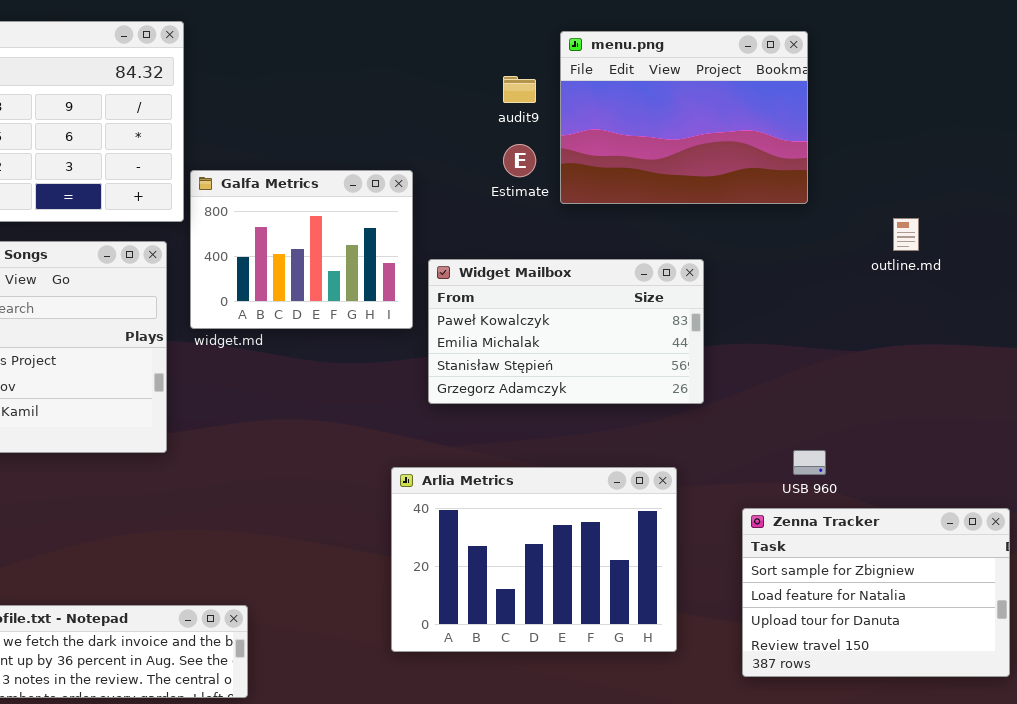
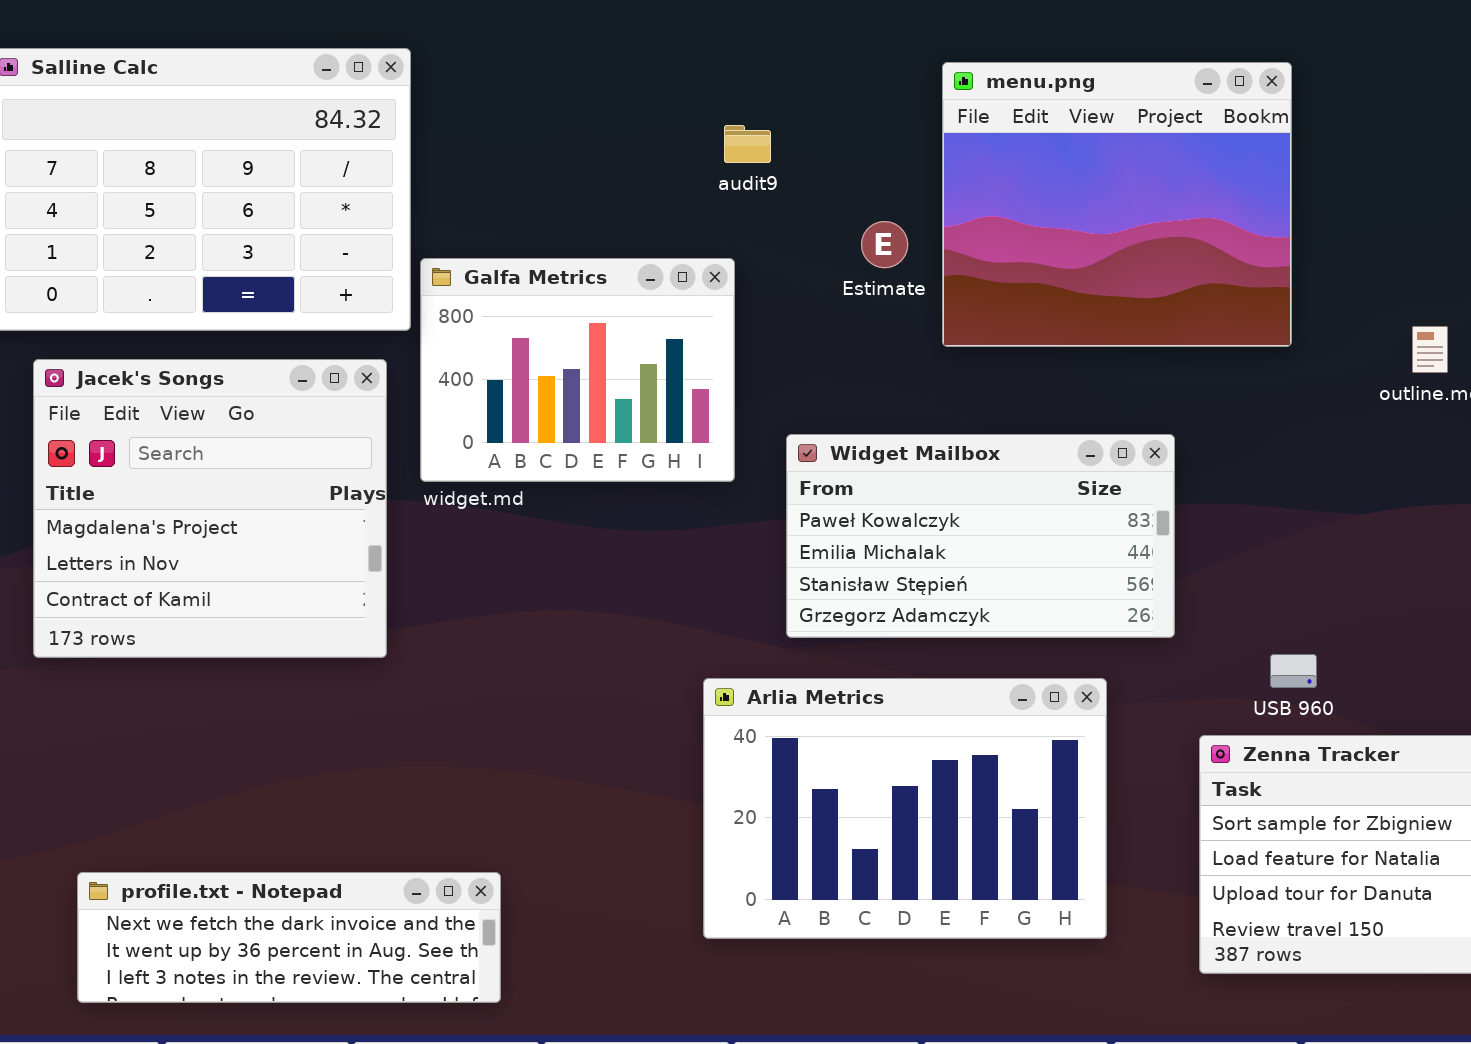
menu.png: [560,31,808,204] -> [942,62,1292,347], resized
audit9: [503,76,536,103] -> [724,125,771,163], moved
Widget Mailbox: [428,259,704,404] -> [786,434,1175,638], moved

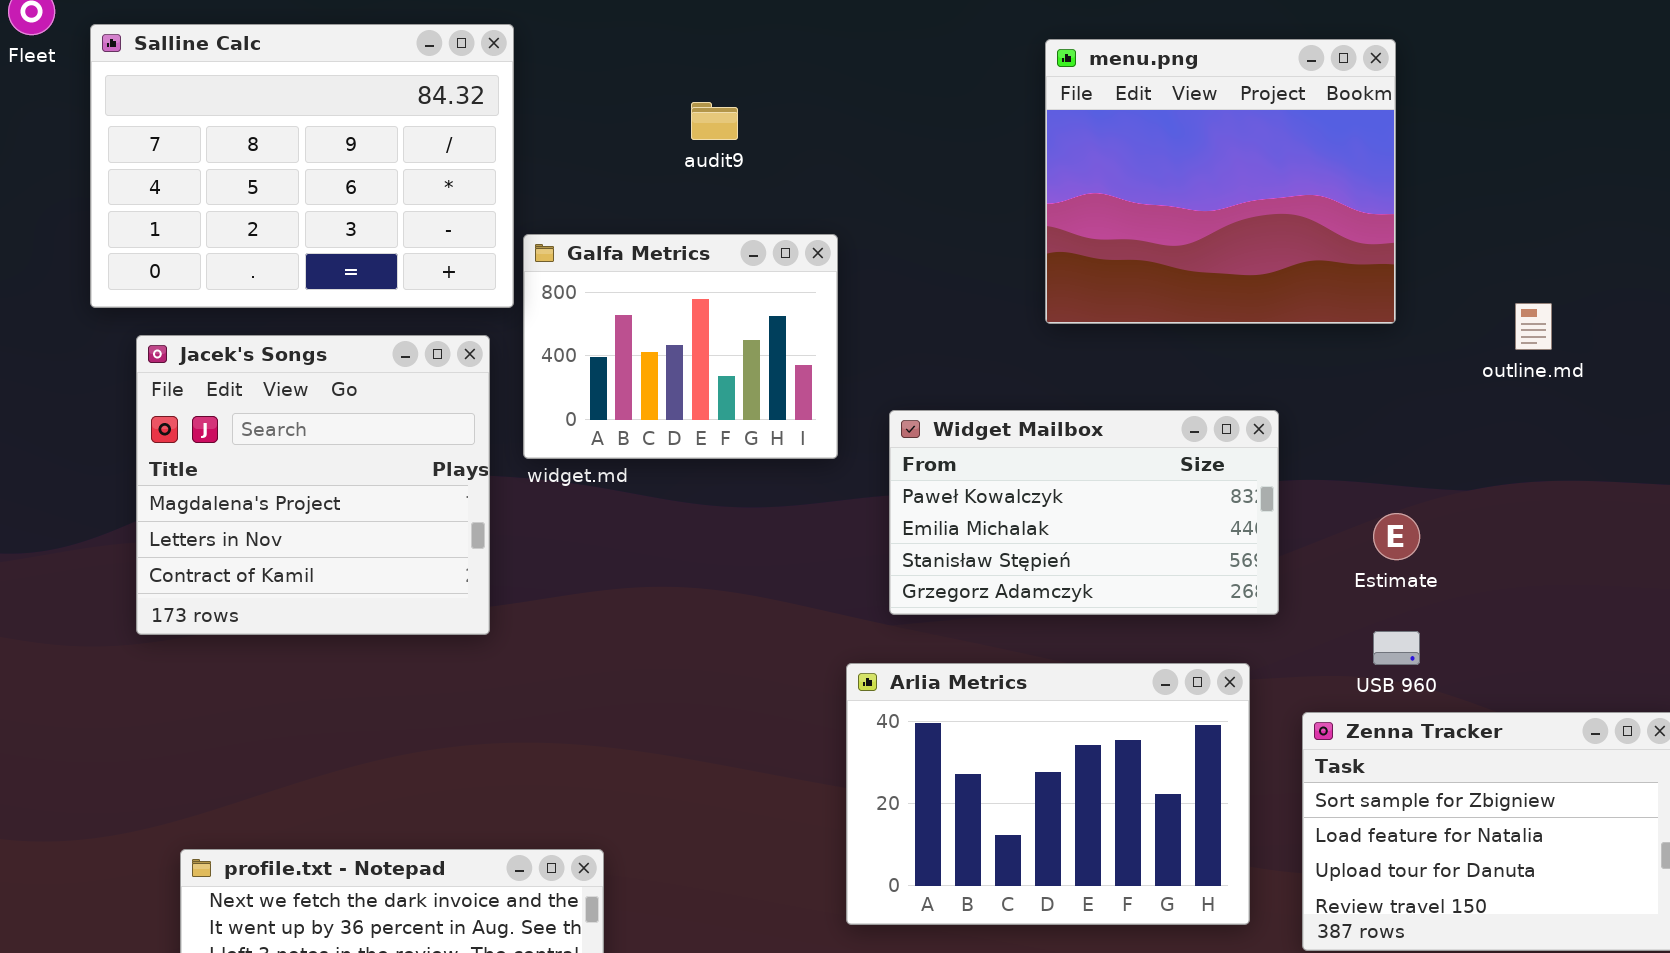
audit9: [724,125,771,163] -> [691,102,738,140], moved
Estimate: [861,221,908,268] -> [1373,513,1420,560], moved
Arlia Metrics: [703,678,1107,939] -> [846,663,1250,925], moved

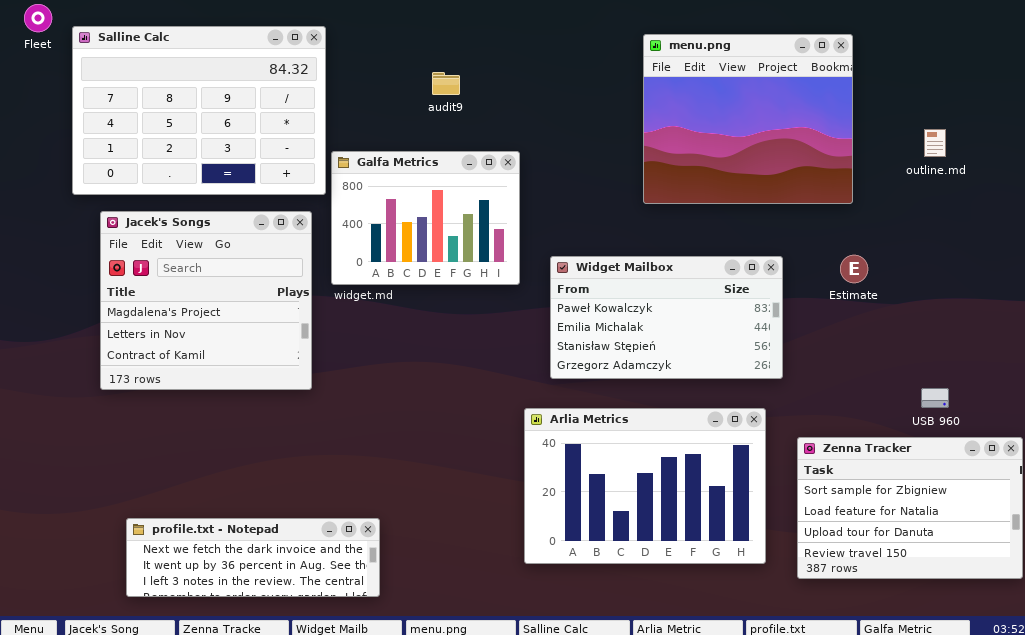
outline.md: [1515,303,1552,350] -> [924,129,946,157], moved
Estimate: [1373,513,1420,560] -> [840,255,868,283], moved
USB 960: [1373,631,1420,665] -> [921,388,949,408], moved

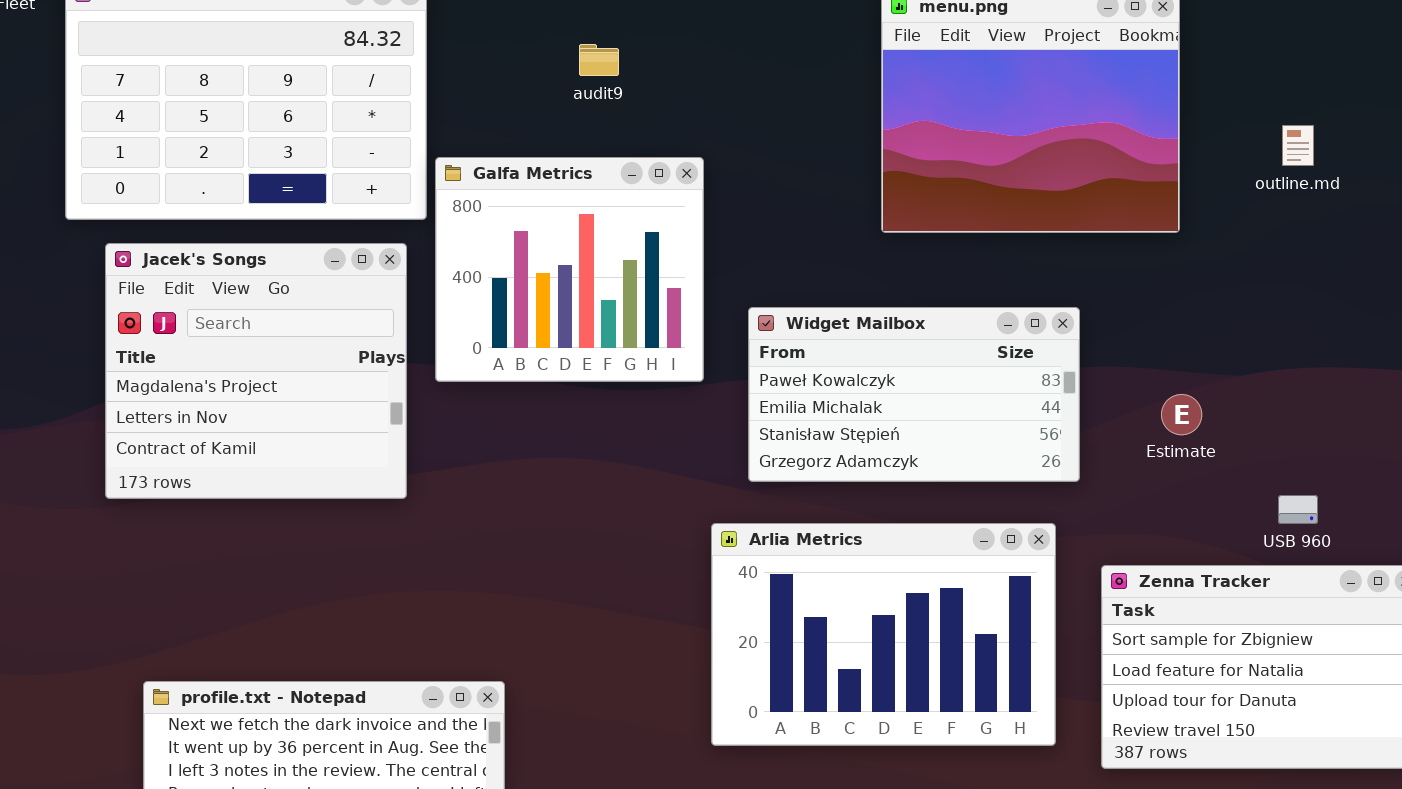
Galfa Metrics: [331,151,520,285] -> [435,157,704,382], resized
Estimate: [840,255,868,283] -> [1161,394,1202,435], moved

